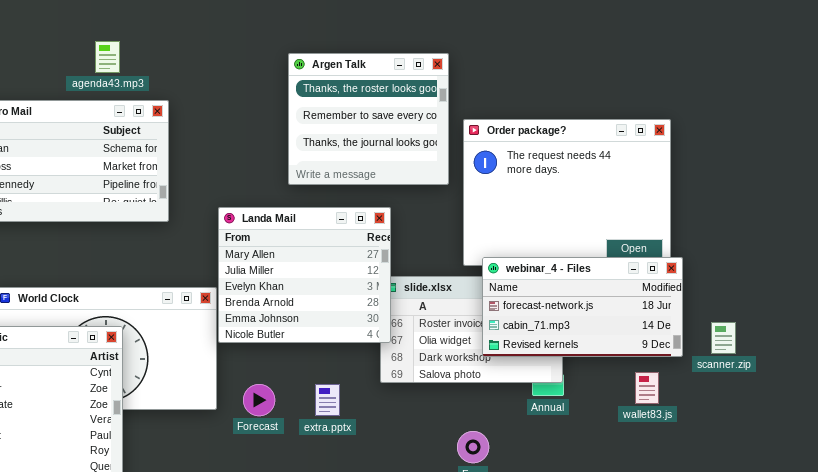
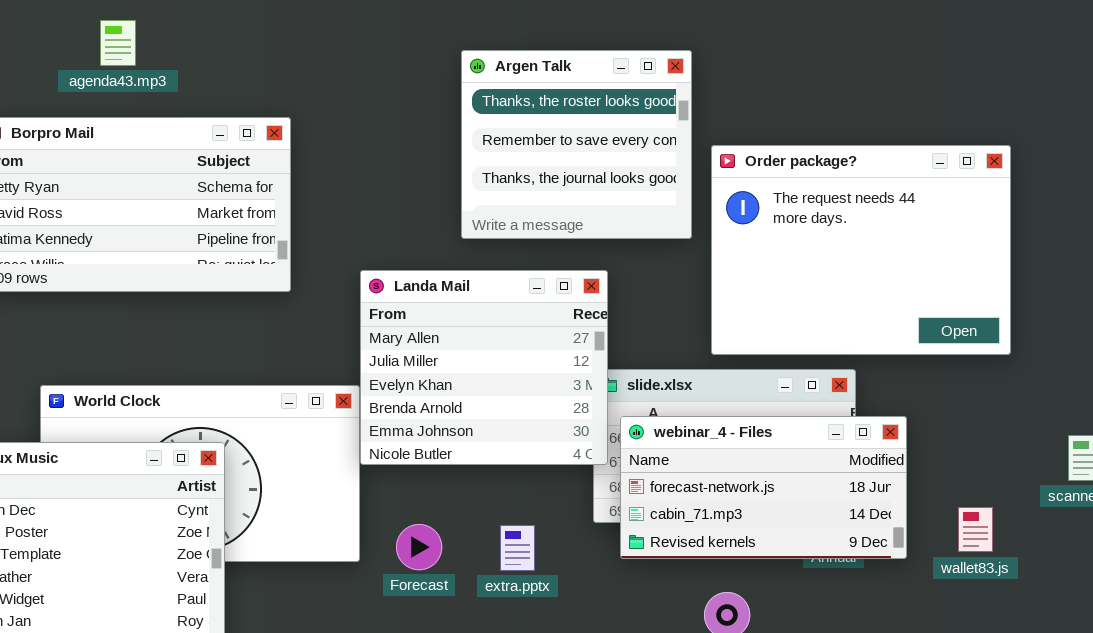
agenda43.mp3: [95,41,120,73] -> [100,20,136,66], moved
webinar_4 - Files: [482,257,683,357] -> [620,416,907,559], moved

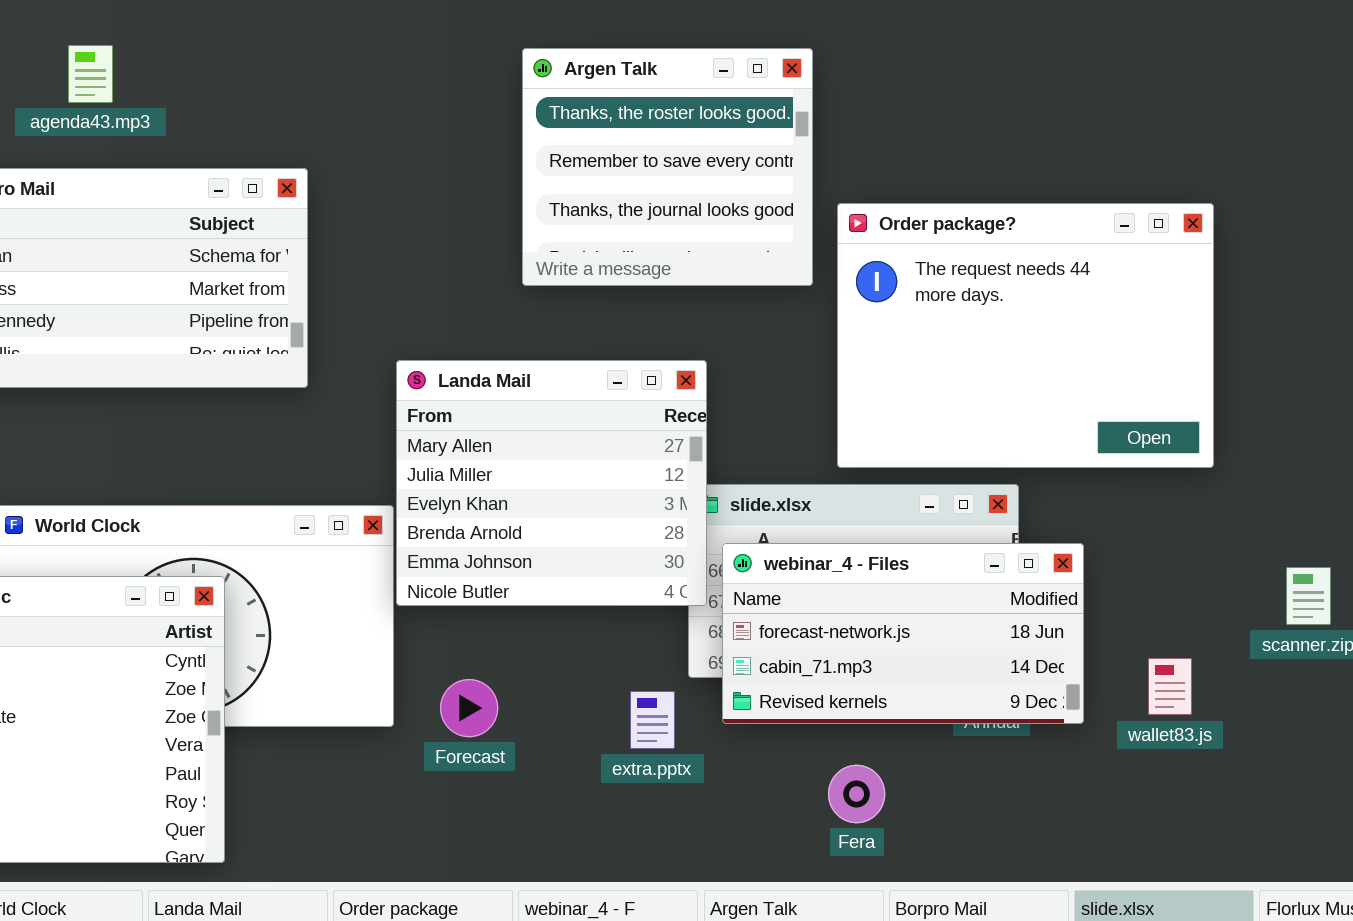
Argen Talk: [461,50,692,239] -> [522,48,813,286], moved
extra.pptx: [500,525,535,571] -> [630,691,675,749], moved

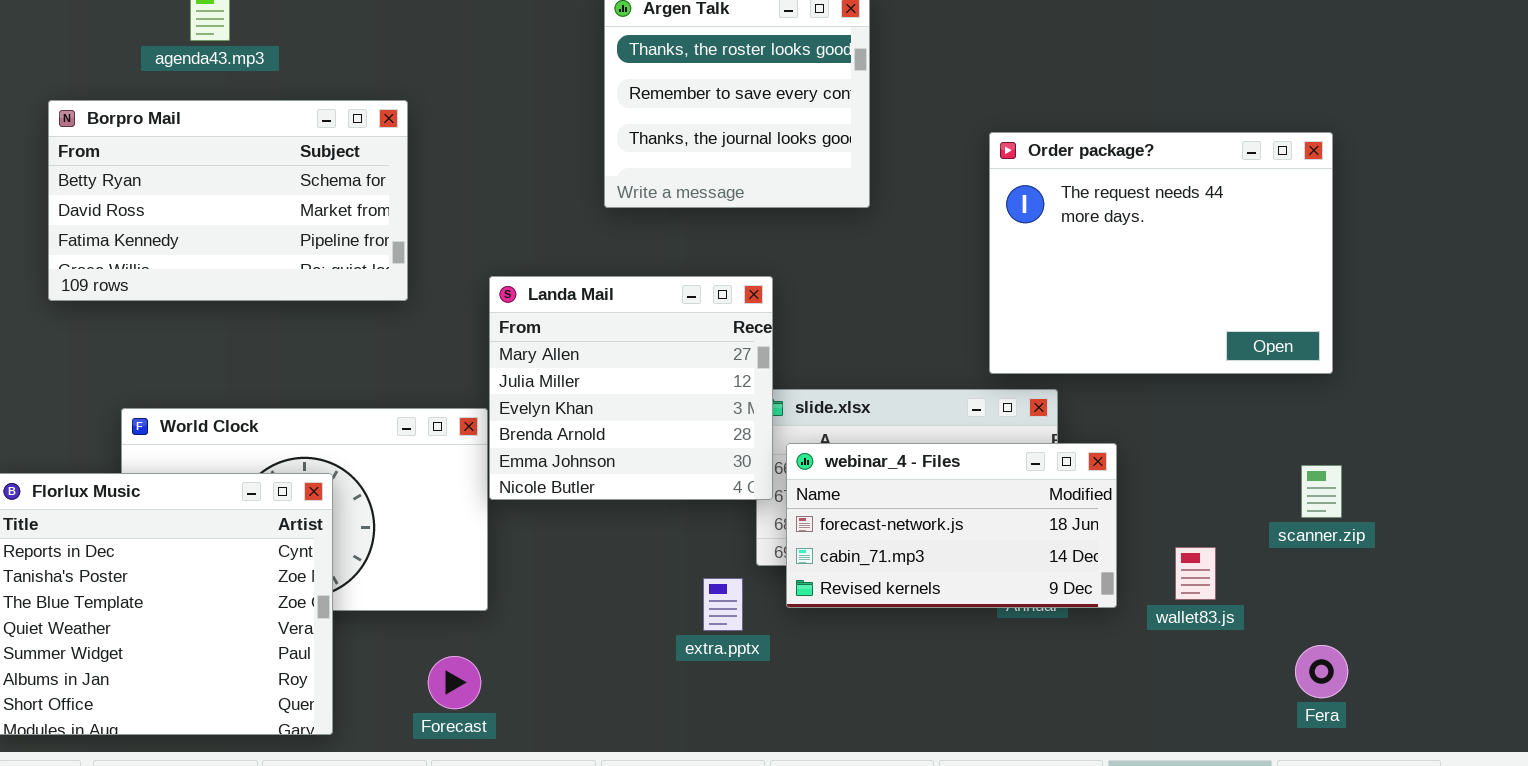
Order package?: [837,203,1214,468] -> [989,132,1333,374], moved
Forecast: [440,679,498,737] -> [428,656,481,709], moved
Fera: [828,765,885,823] -> [1295,645,1348,698], moved

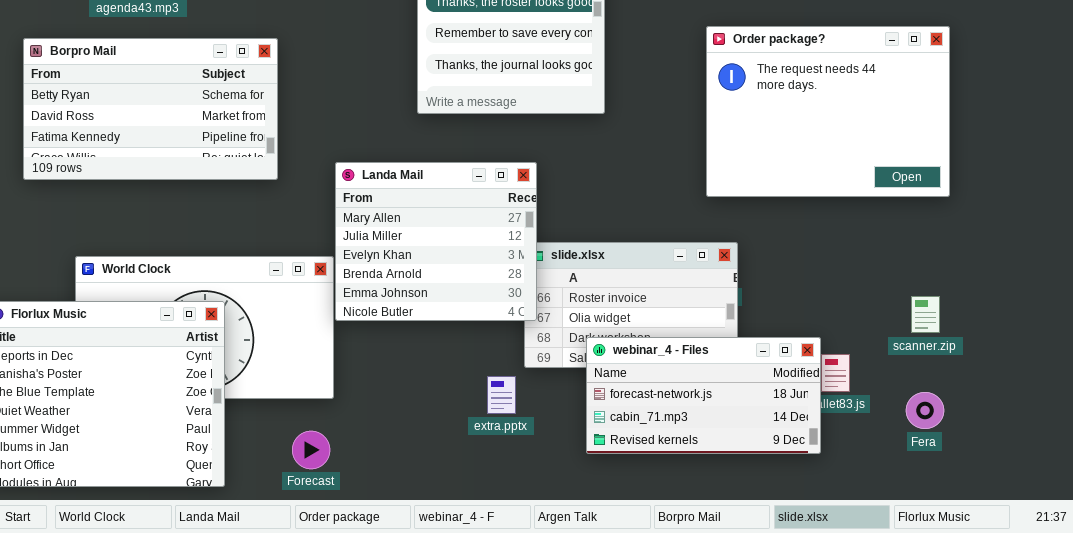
Order package?: [989,132,1333,374] -> [706,26,950,197], moved
webinar_4 - Files: [786,443,1117,608] -> [586,337,821,454], moved
Fera: [1295,645,1348,698] -> [906,392,944,429], moved

